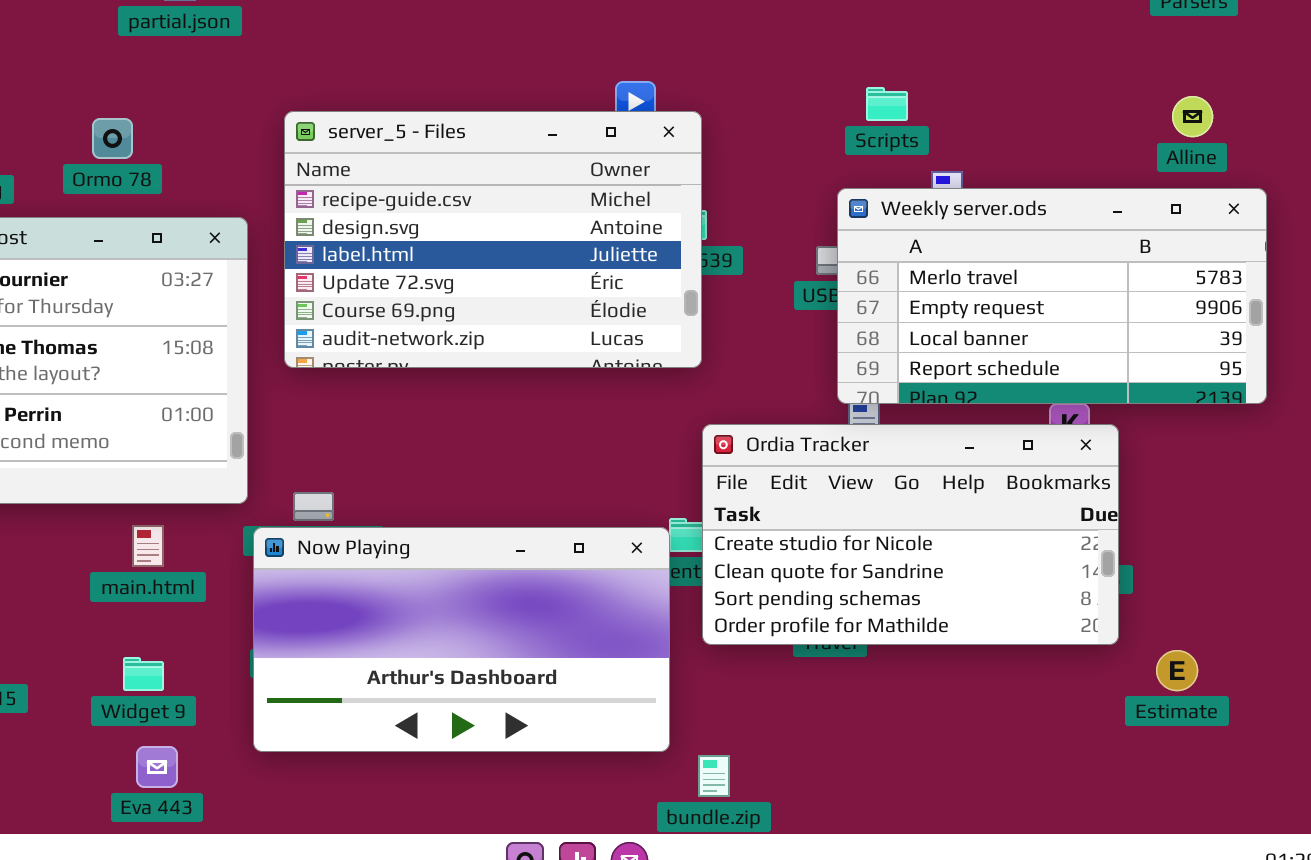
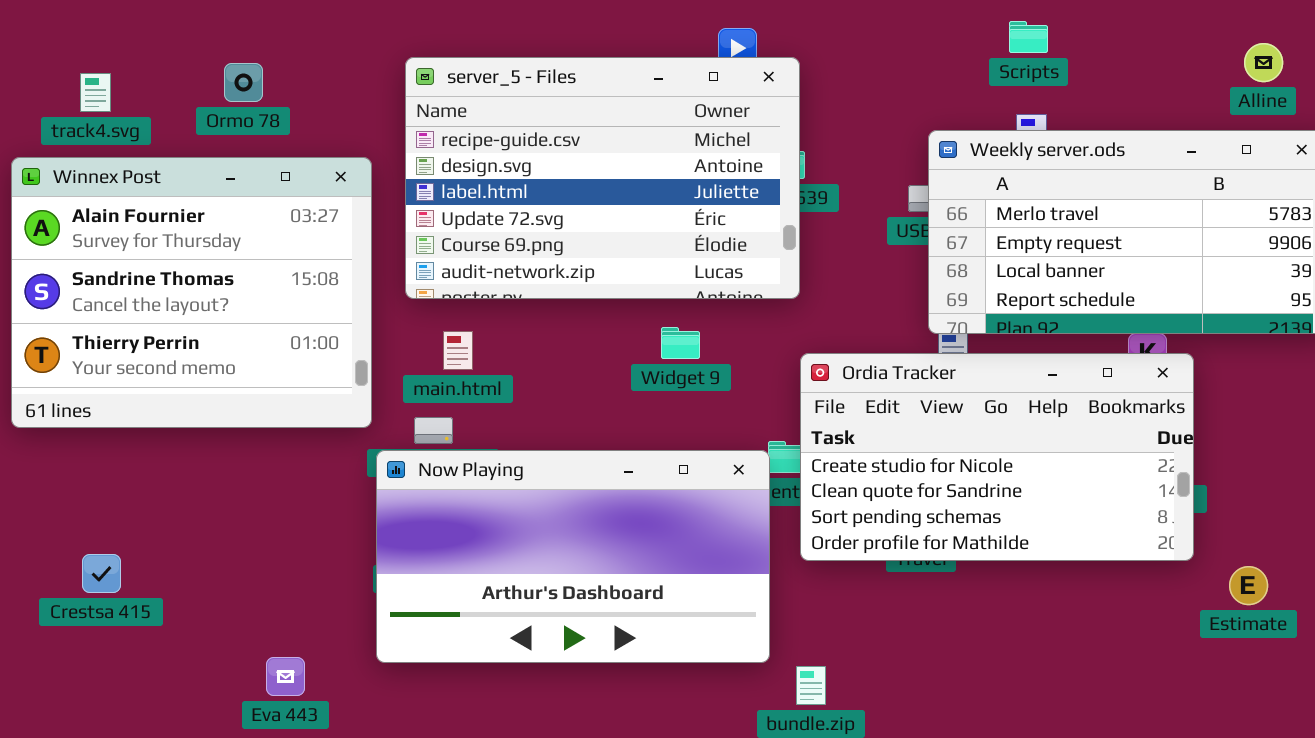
Scripts: [866,87,908,121] -> [1009,21,1048,53], moved
main.html: [132,525,164,567] -> [443,331,473,370], moved
Widget 9: [123,657,164,691] -> [661,327,700,359], moved

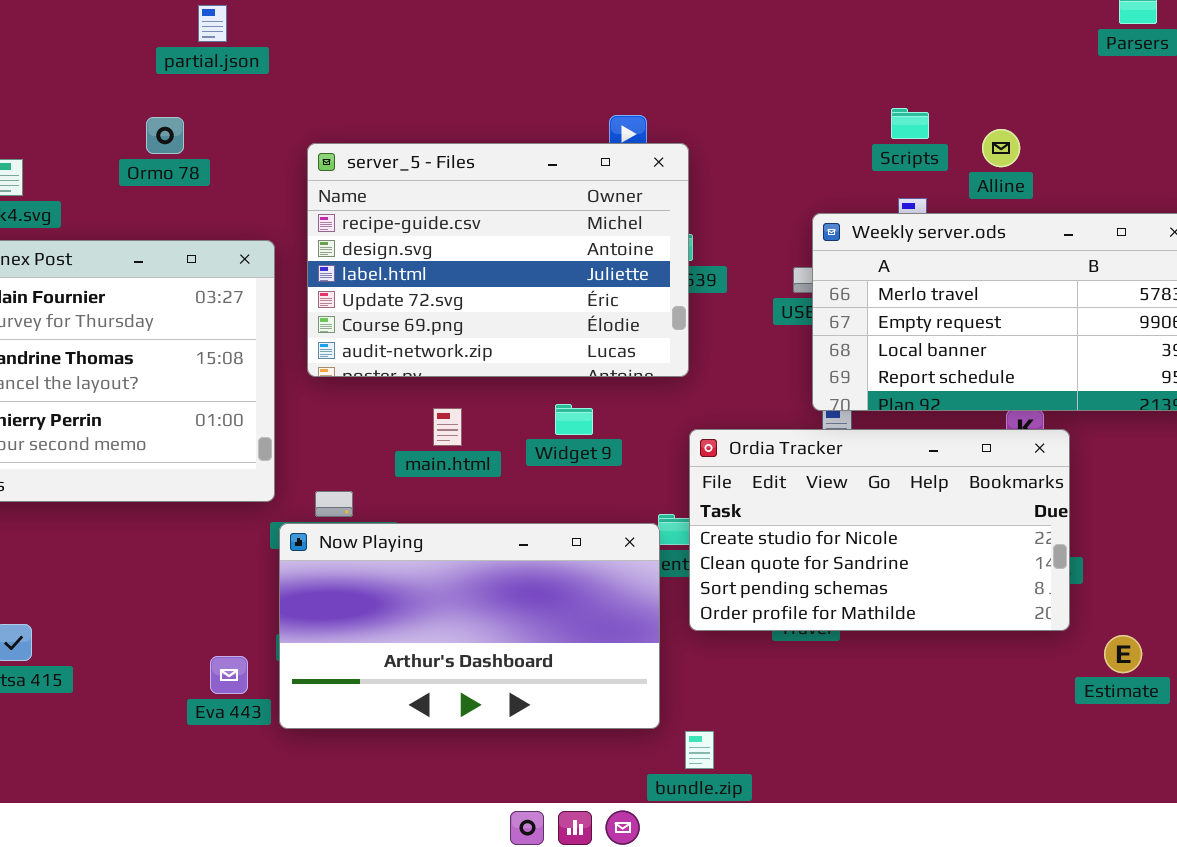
Alline: [1244,43,1283,82] -> [982,129,1020,167], moved
Ormo 78: [224,63,263,102] -> [146,117,184,154], moved
main.html: [443,331,473,370] -> [433,408,462,446], moved
Eva 443: [266,657,305,696] -> [210,656,248,694], moved

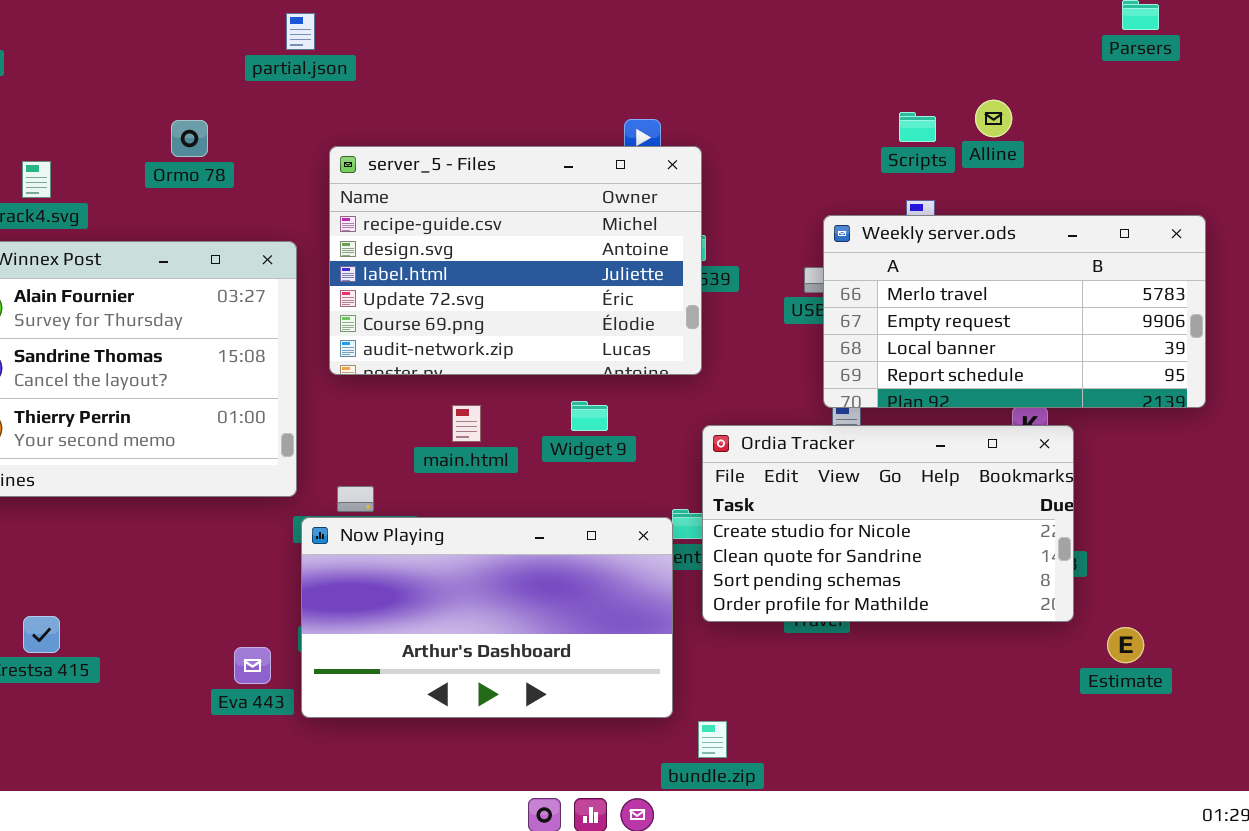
partial.json: [198,5,227,42] -> [286,13,315,50], moved
Alline: [982,129,1020,167] -> [975,100,1012,137], moved

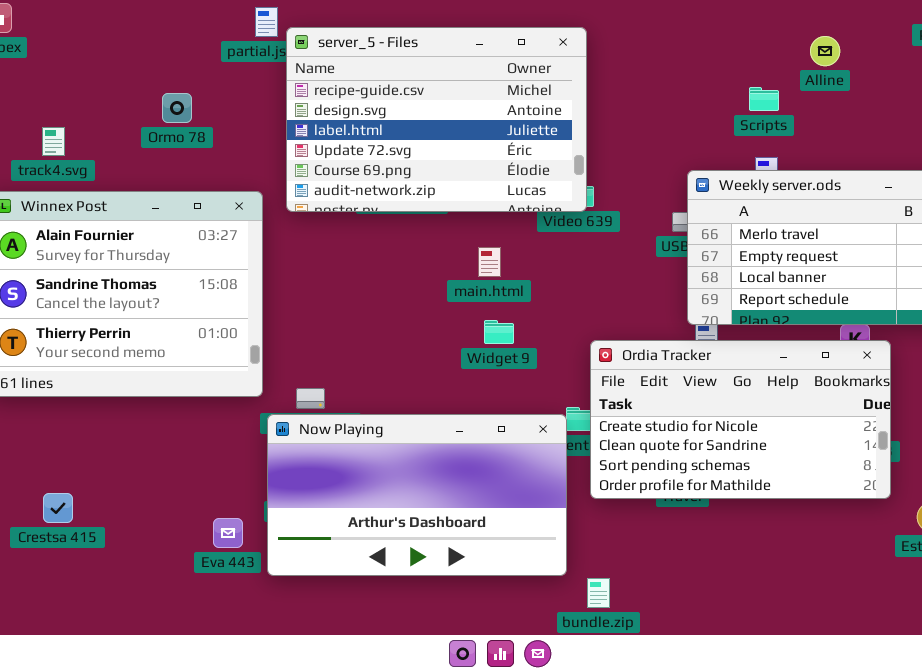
Alline: [975,100,1012,137] -> [810,36,840,66], moved
server_5 - Files: [329,146,702,375] -> [286,27,587,212], moved
main.html: [452,405,481,442] -> [478,247,501,277], moved

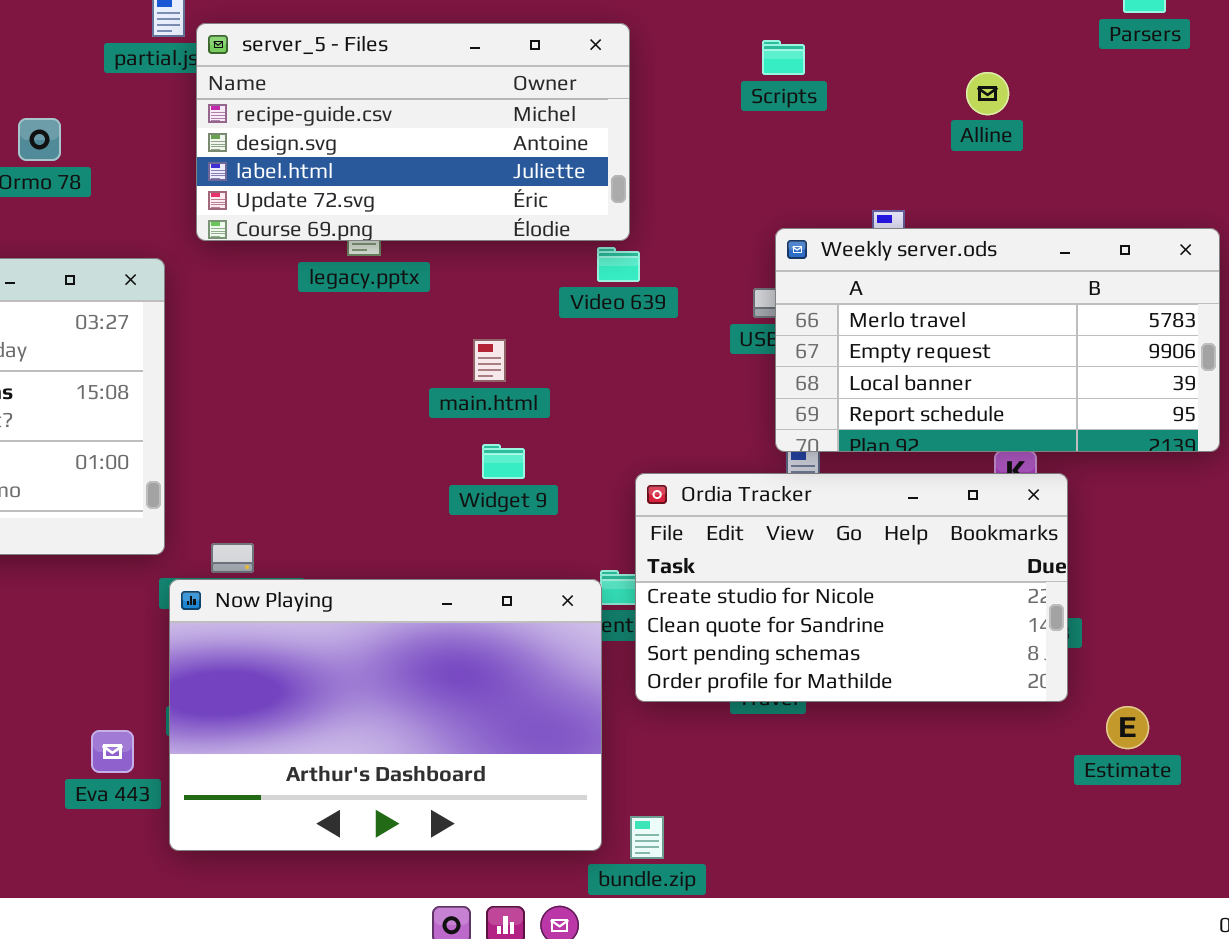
server_5 - Files: [286,27,587,212] -> [196,23,630,241], resized
Alline: [810,36,840,66] -> [966,72,1009,115], moved
Scripts: [749,87,779,111] -> [762,40,805,75], moved
Now Playing: [267,414,567,576] -> [169,579,602,851], resized

